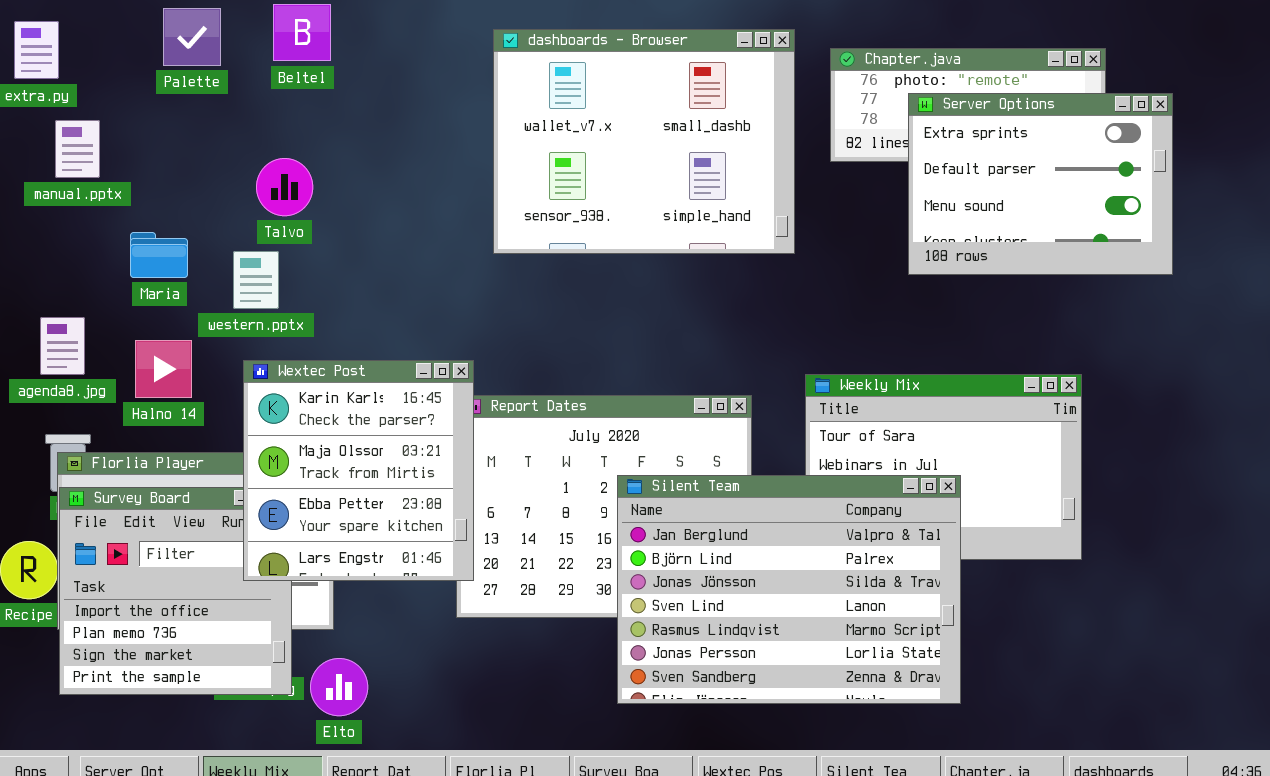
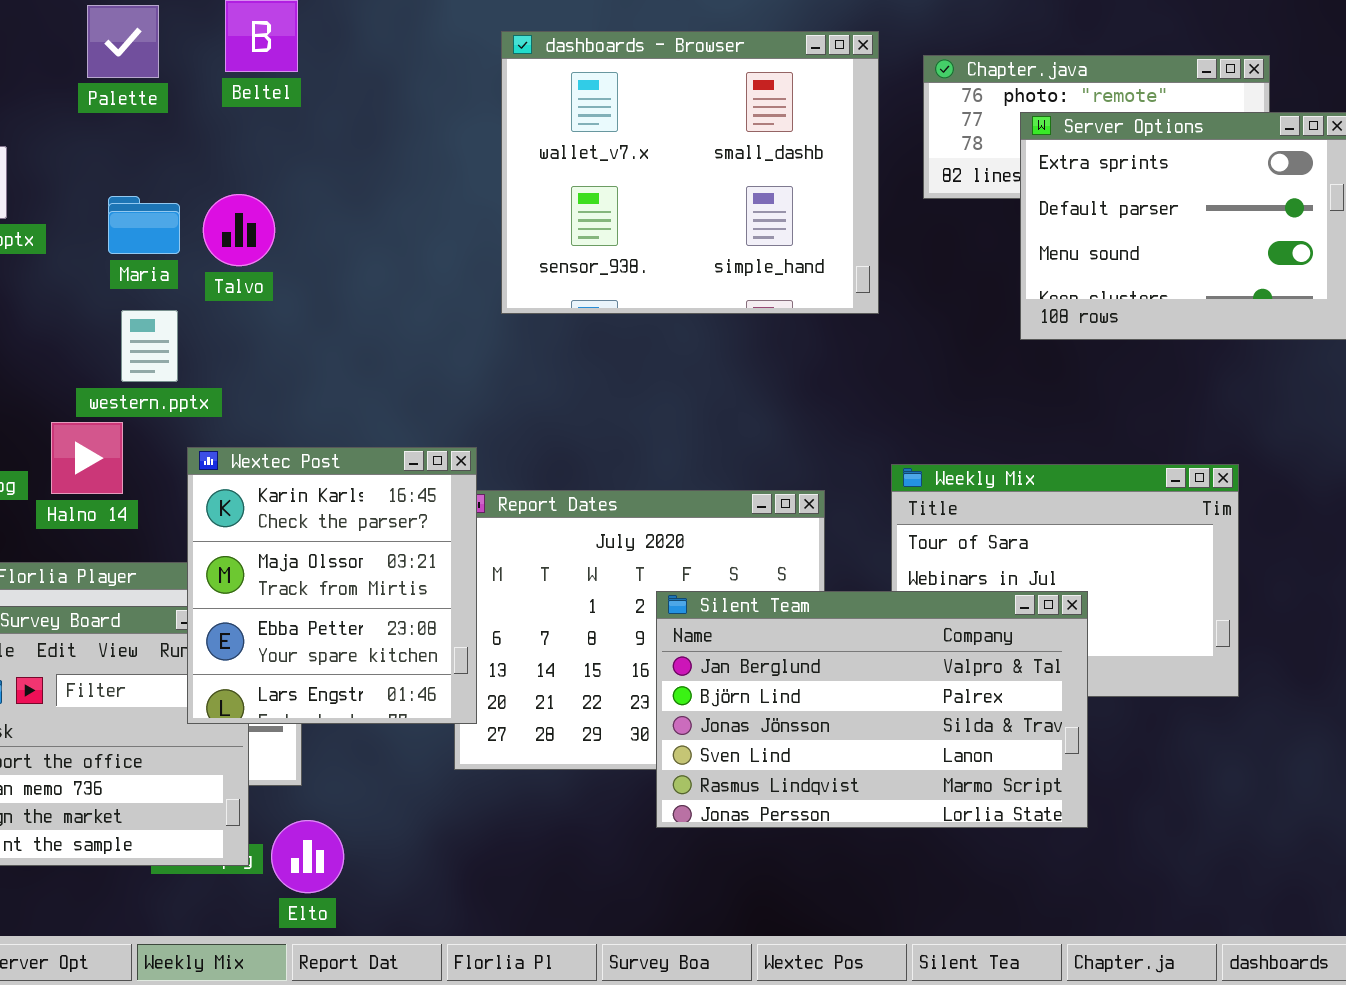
Maria: [130,232,188,278] -> [108,196,180,254], moved
western.pptx: [233,251,279,309] -> [121,310,178,382], moved
Silent Team: [617,475,961,704] -> [656,591,1088,828], resized

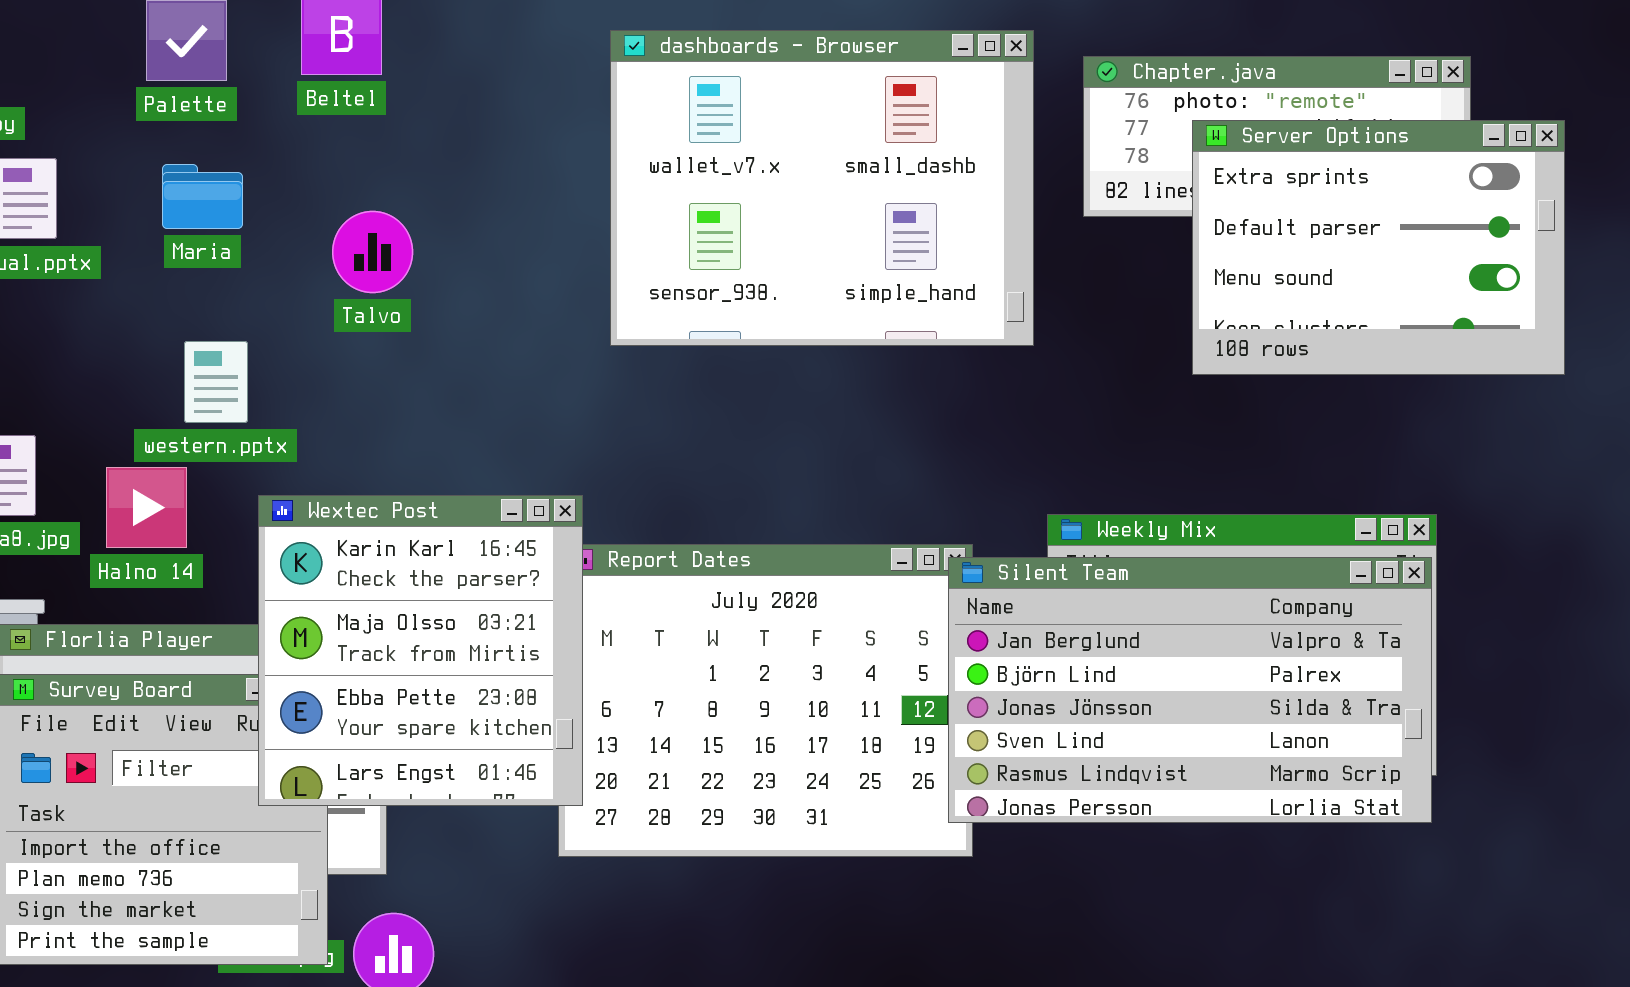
Talvo: [203,194,275,266] -> [332,211,413,293], moved
Maria: [108,196,180,254] -> [162,164,243,229], moved
Silent Team: [656,591,1088,828] -> [948,557,1432,823], moved

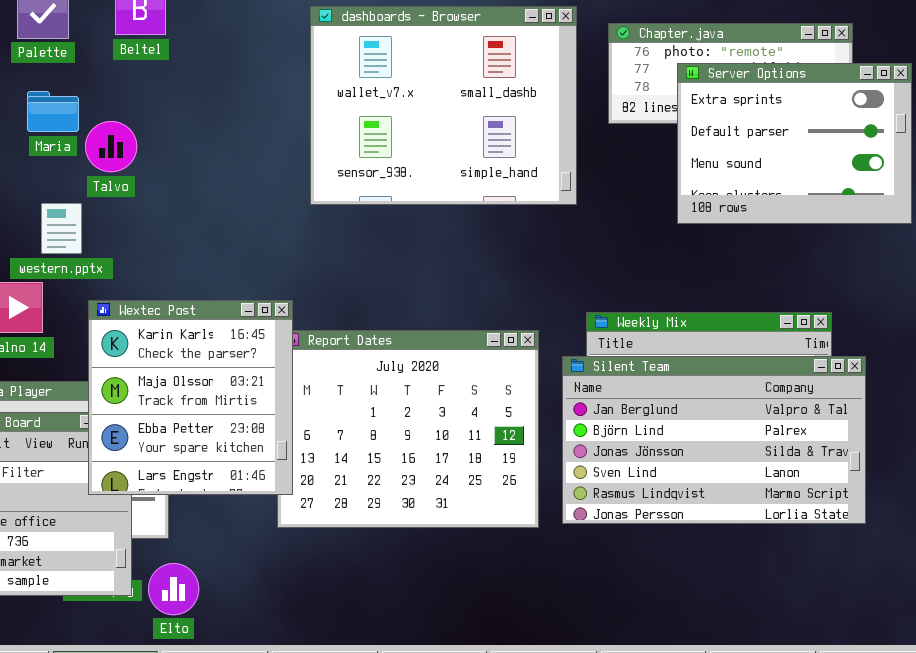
Talvo: [332,211,413,293] -> [85,121,137,172], moved
Silent Team: [948,557,1432,823] -> [562,356,866,524], moved

